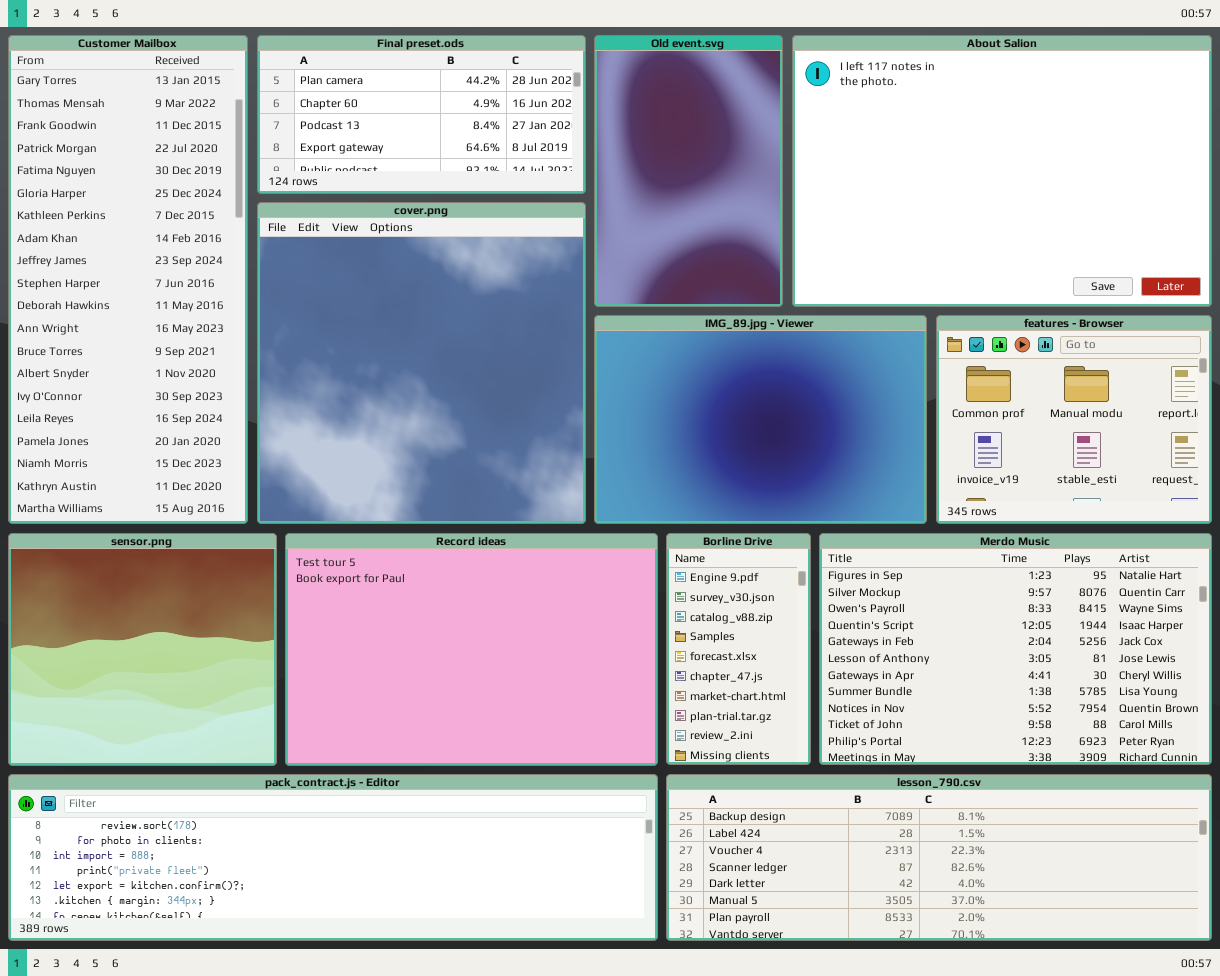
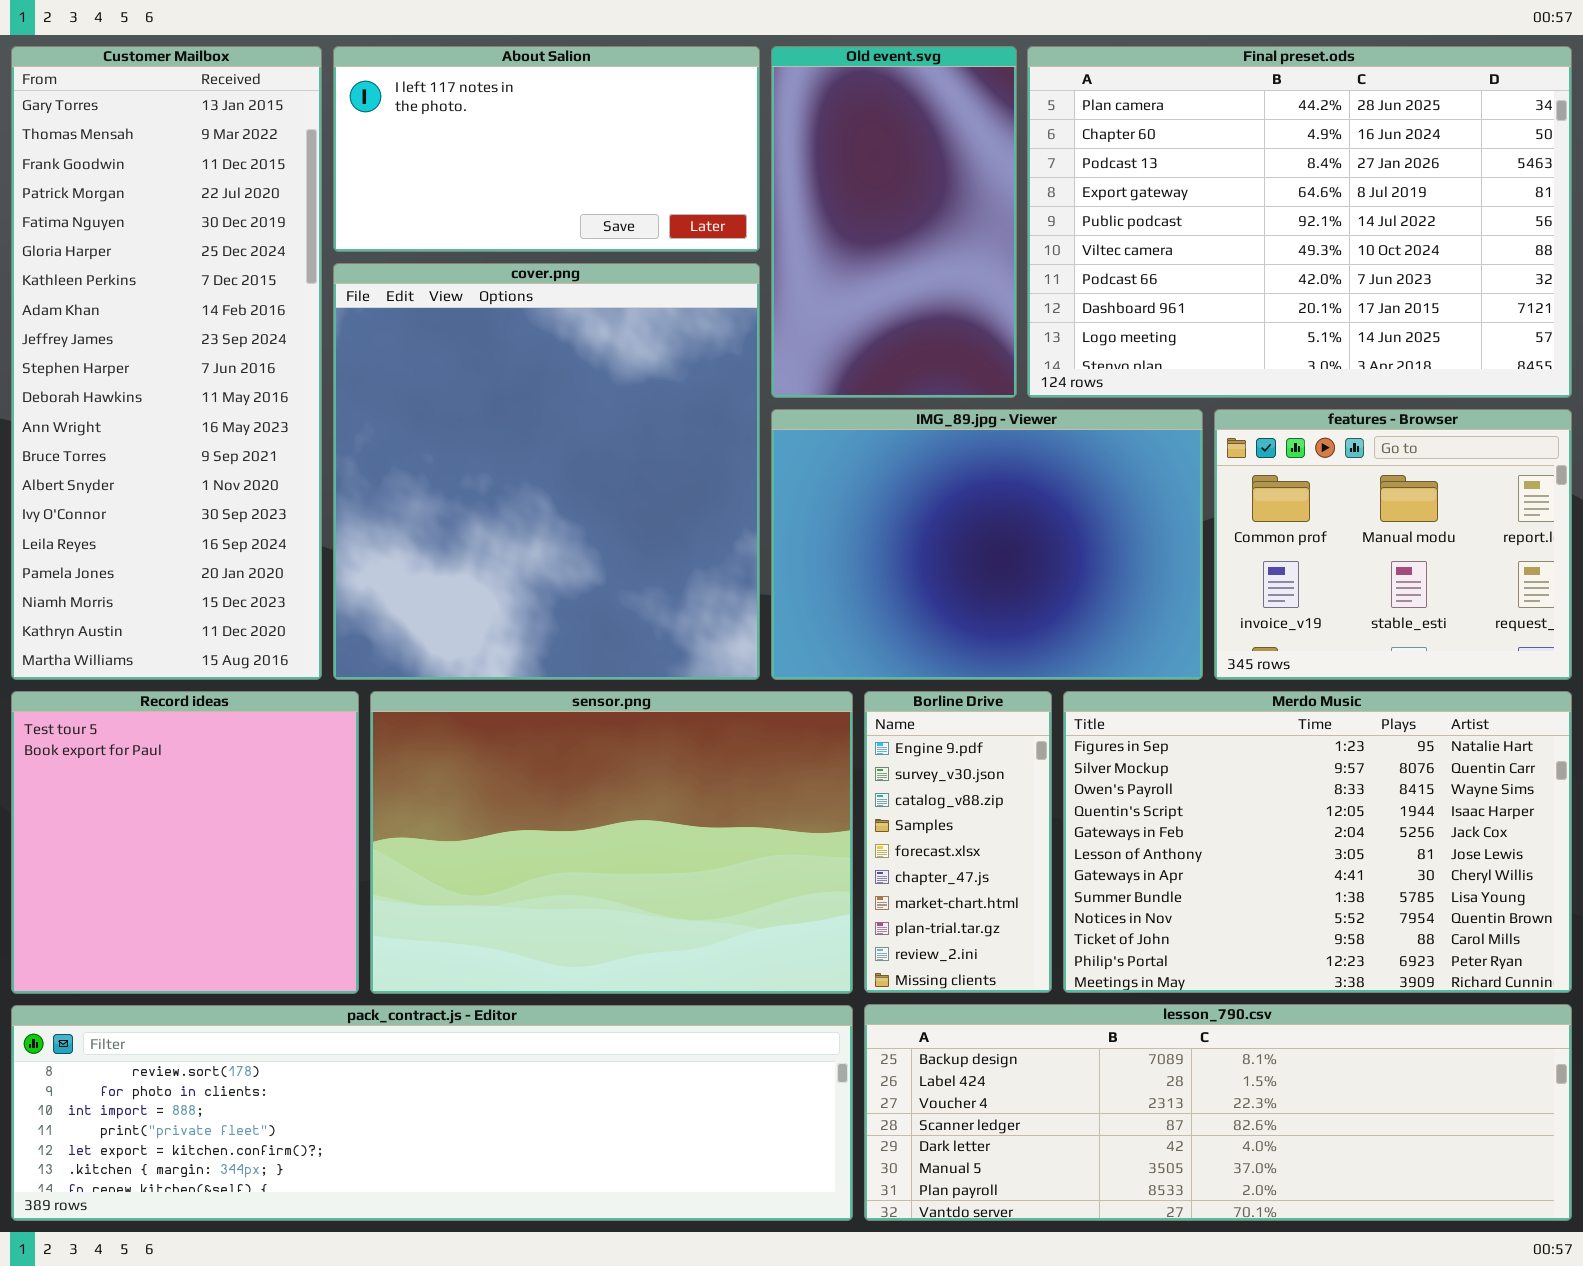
Final preset.ods: [257,35,586,194] -> [1027,46,1572,398], moved, resized
About Salion: [792,35,1212,307] -> [333,46,760,252], moved, resized
sensor.png: [8,533,277,766] -> [370,691,853,994], moved, resized
Record ideas: [285,533,658,766] -> [11,691,359,994], moved, resized

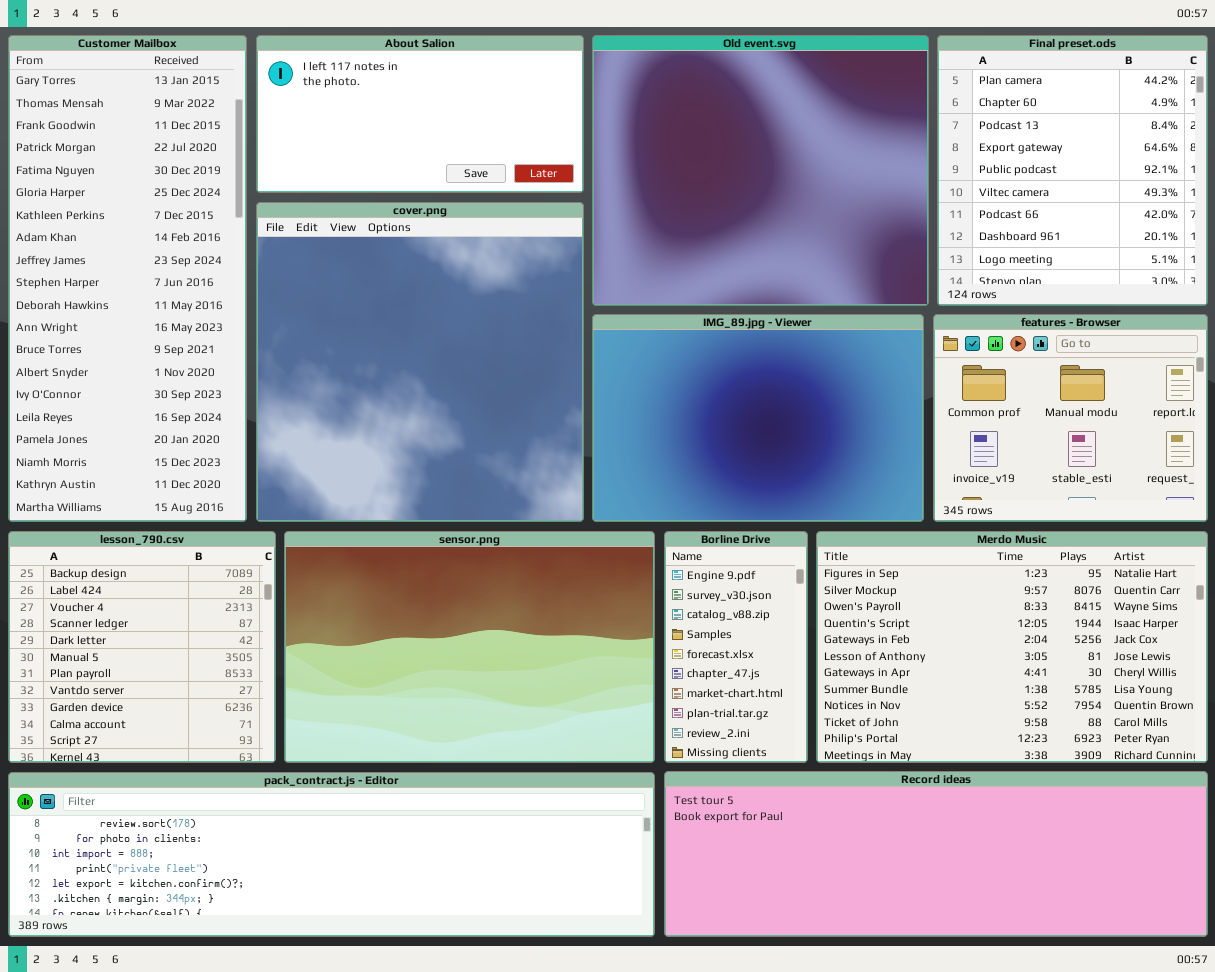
Old event.svg: [771,46,1017,398] -> [592,35,929,306], resized
Final preset.ods: [1027,46,1572,398] -> [937,35,1208,306], resized
Record ideas: [11,691,359,994] -> [664,771,1208,937], moved, resized
lesson_790.csv: [864,1004,1572,1221] -> [8,531,276,763], moved, resized

